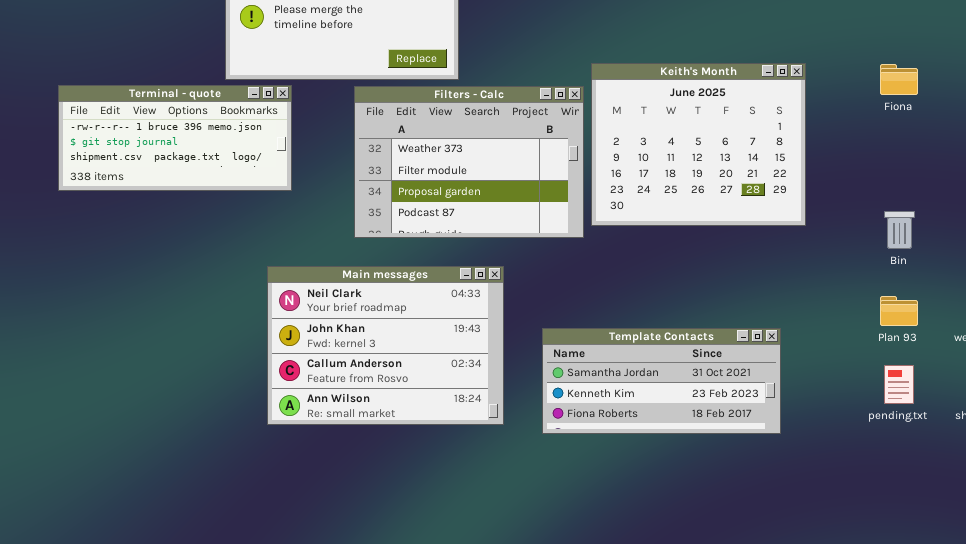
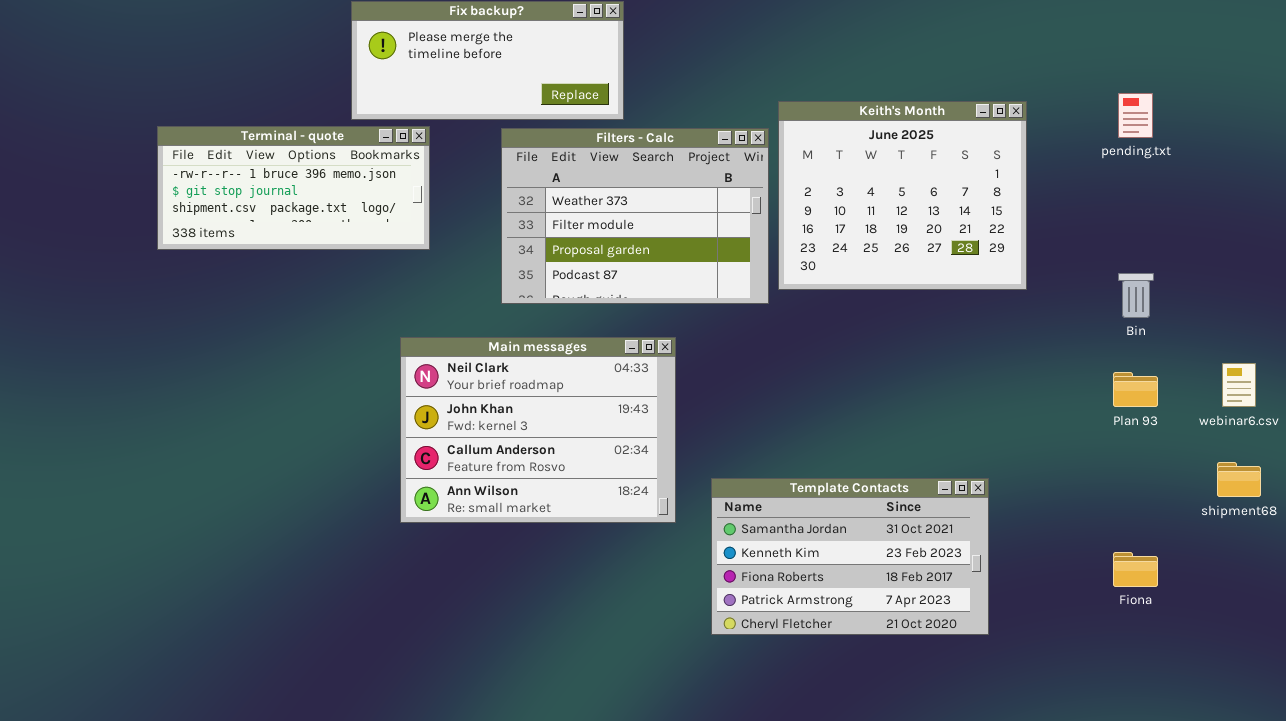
Fiona: [880,64,918,95] -> [1113,552,1158,587], moved
Template Contacts: [542,328,781,434] -> [711,478,989,635], moved, resized
pending.txt: [884,365,914,404] -> [1118,93,1153,138], moved

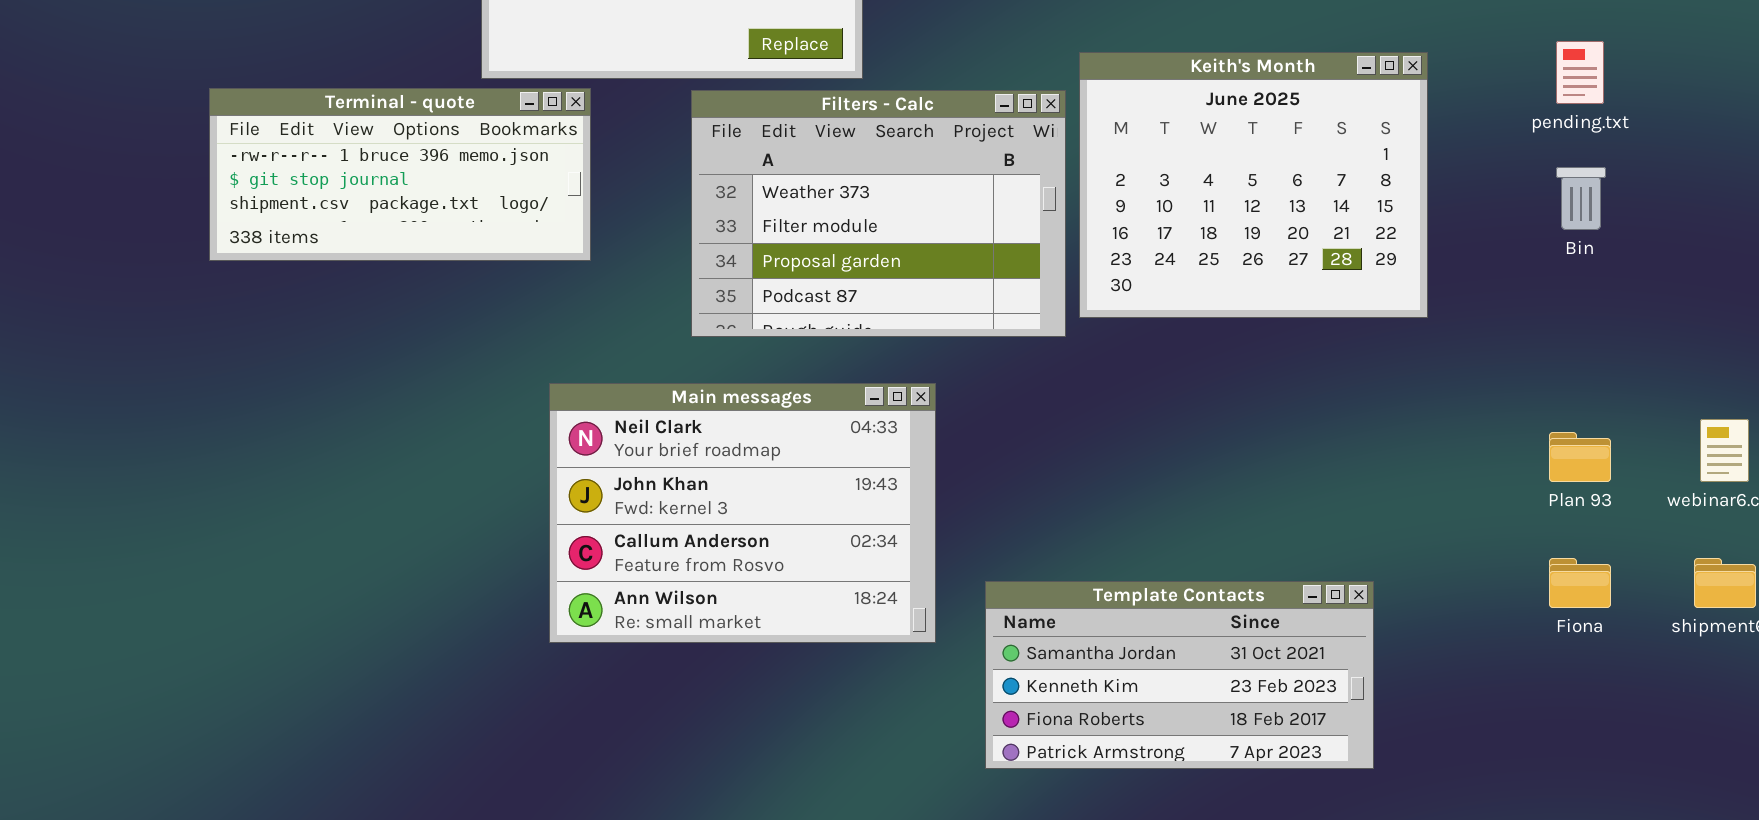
Bin: [1118,273,1154,318] -> [1556,167,1606,230], moved
Template Contacts: [711,478,989,635] -> [985,581,1374,769], resized
Fiona: [1113,552,1158,587] -> [1549,558,1611,608], moved

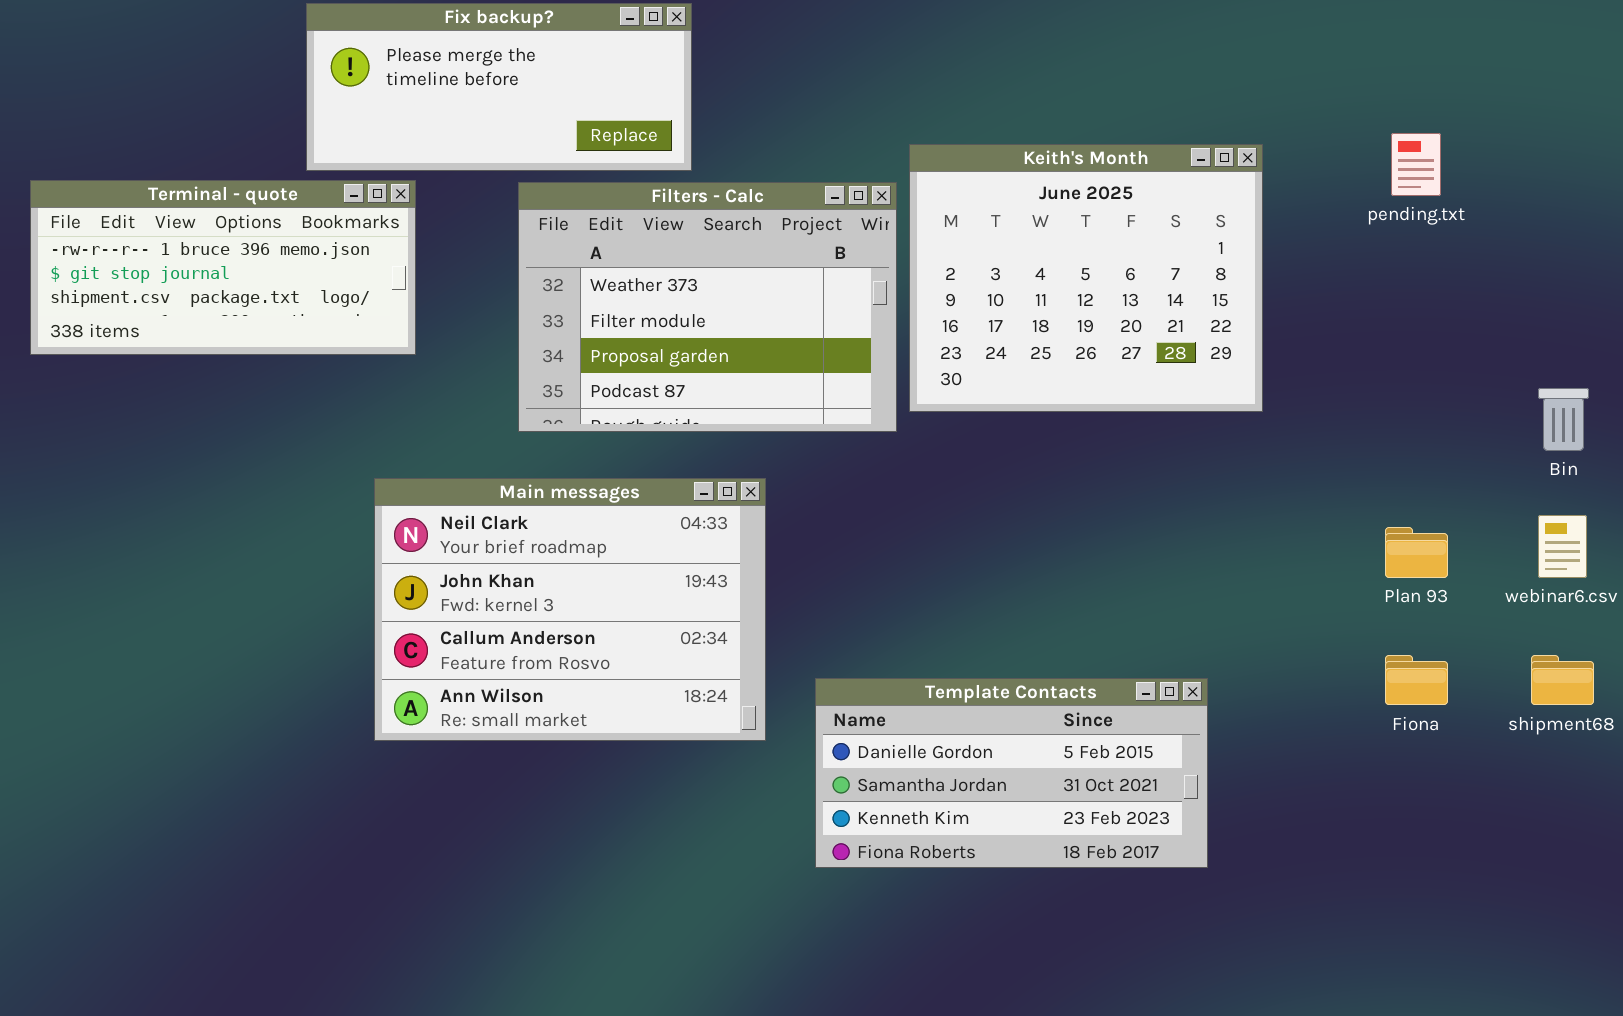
Bin: [1556,167,1606,230] -> [1538,388,1589,451], moved
Template Contacts: [985,581,1374,769] -> [815,678,1208,868], scrolled up 1 row

